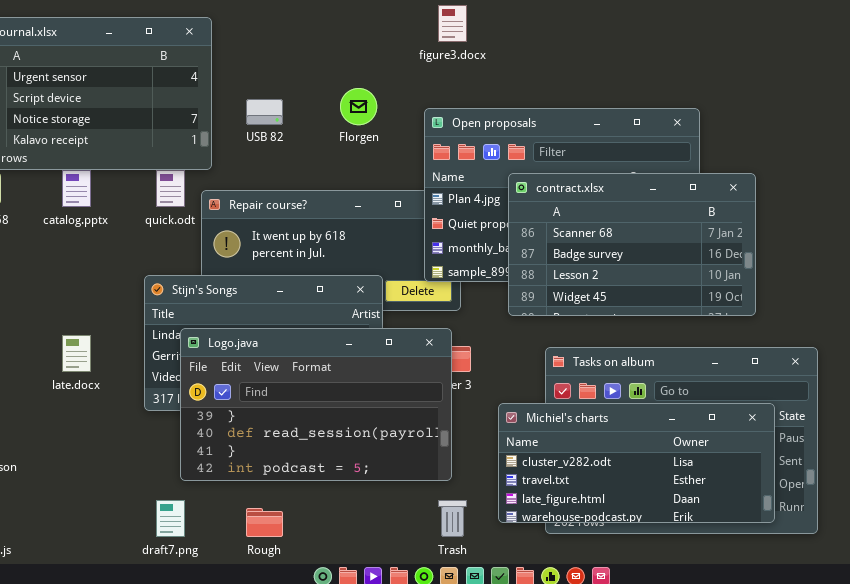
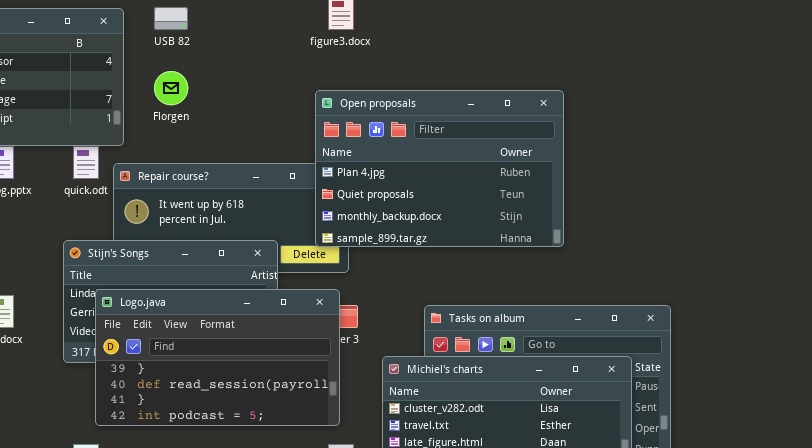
Florgen: [340,88,377,125] -> [154,71,188,105], moved
USB 82: [246,99,283,125] -> [154,7,188,30], moved
contract.xlsx: [508,173,756,316] -> none, closed

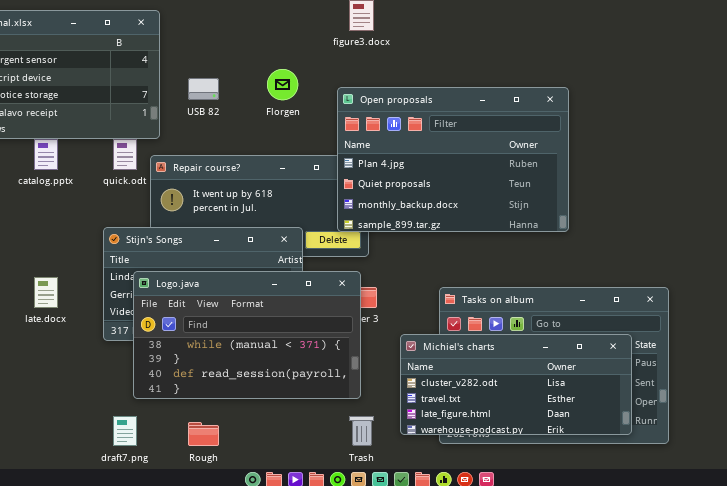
USB 82: [154,7,188,30] -> [188,78,219,100], moved
Florgen: [154,71,188,105] -> [267,69,298,100], moved
Logo.java: [95,289,340,426] -> [133,271,361,399], scrolled up 1 row

